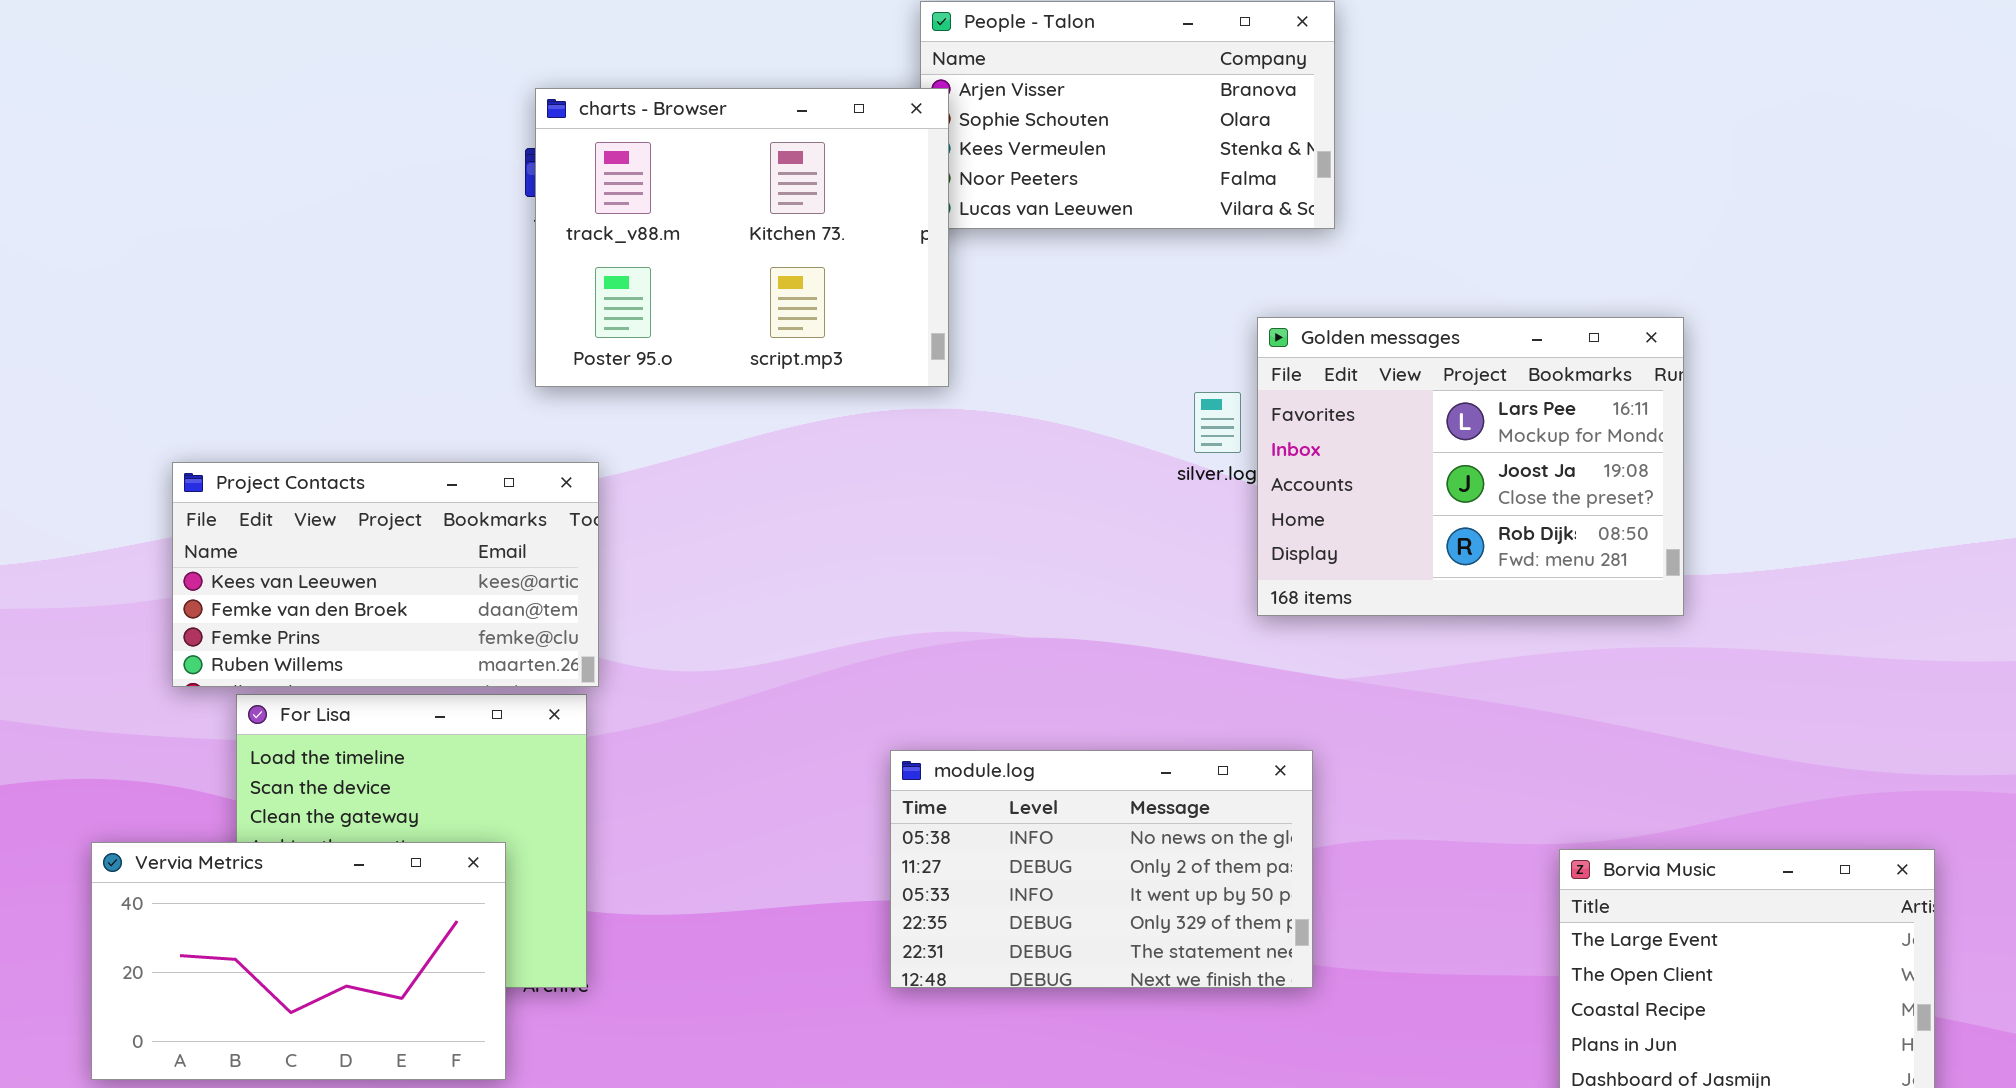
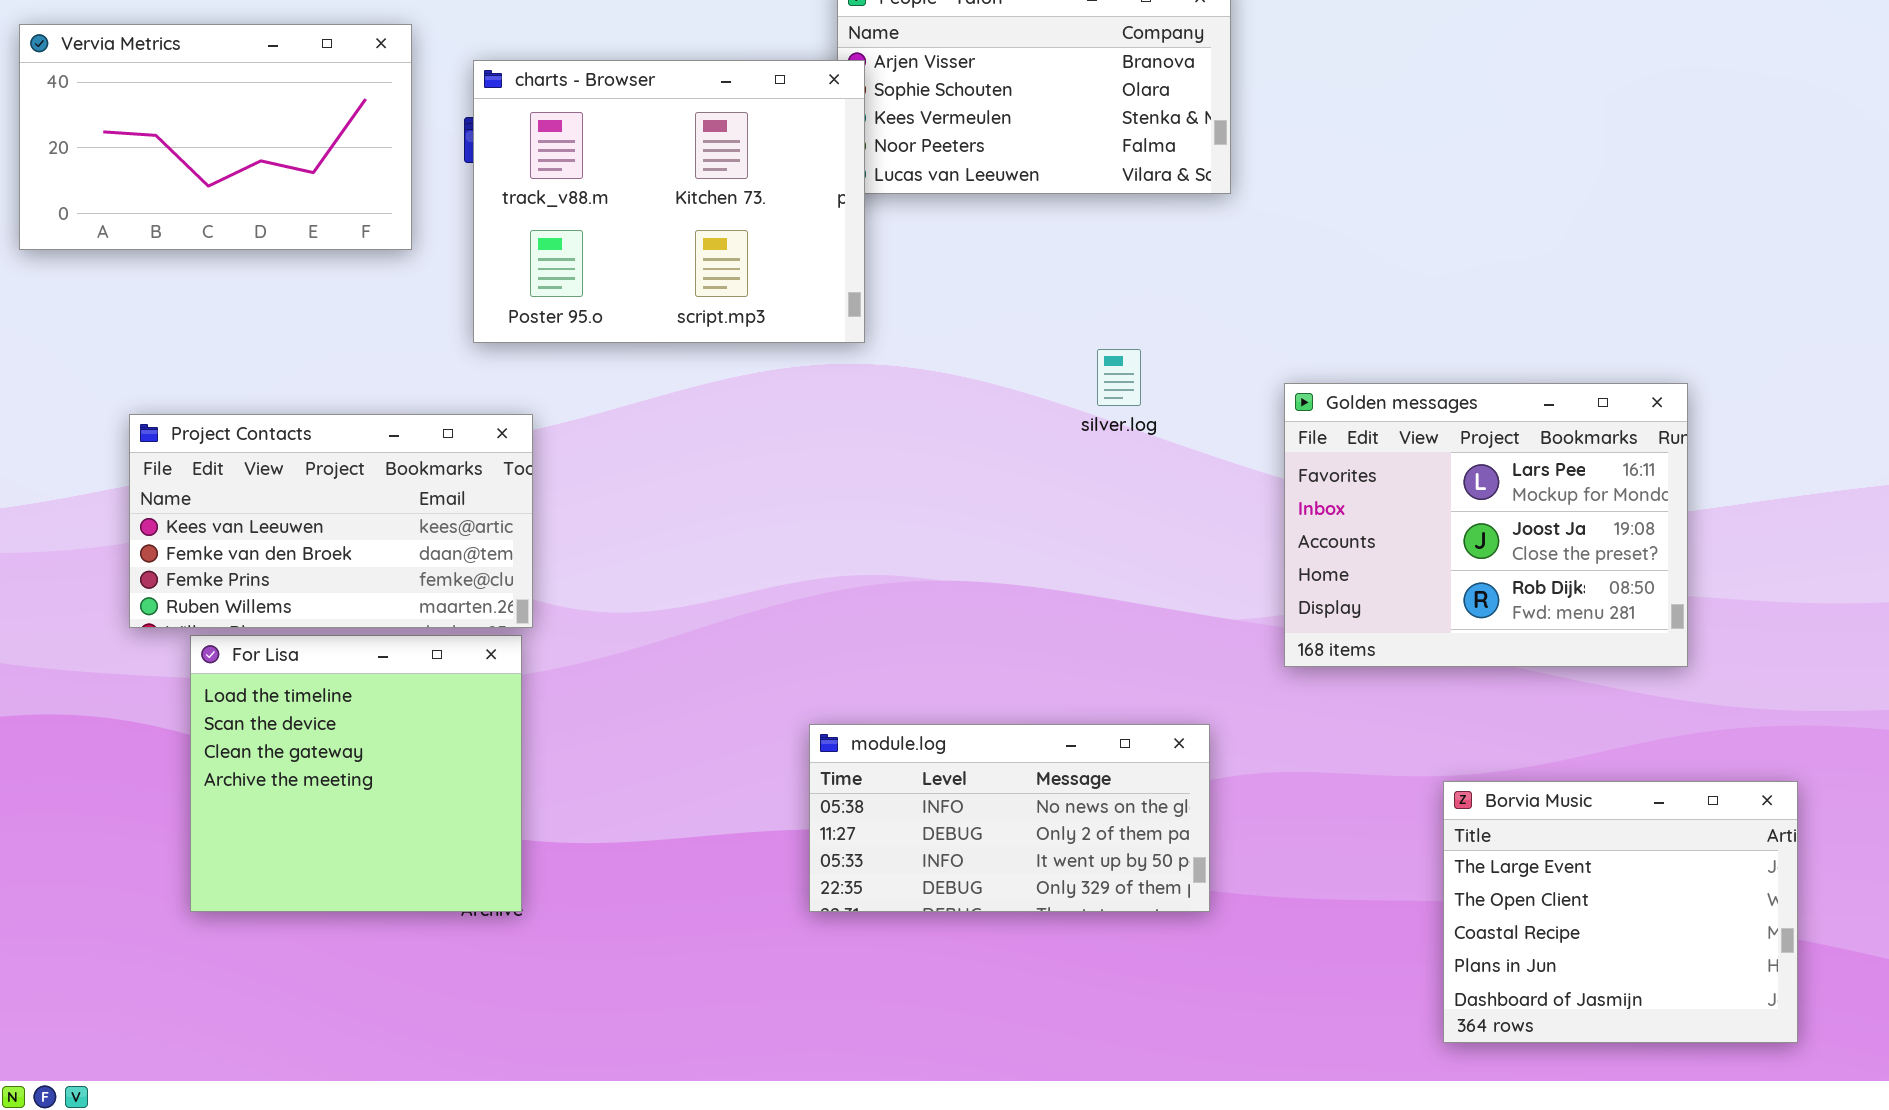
Golden messages: [1257,317,1684,616] -> [1284,383,1688,667], moved
module.log: [890,750,1313,988] -> [809,724,1210,912], resized
Vervia Metrics: [91,842,506,1080] -> [19,24,412,250], moved

